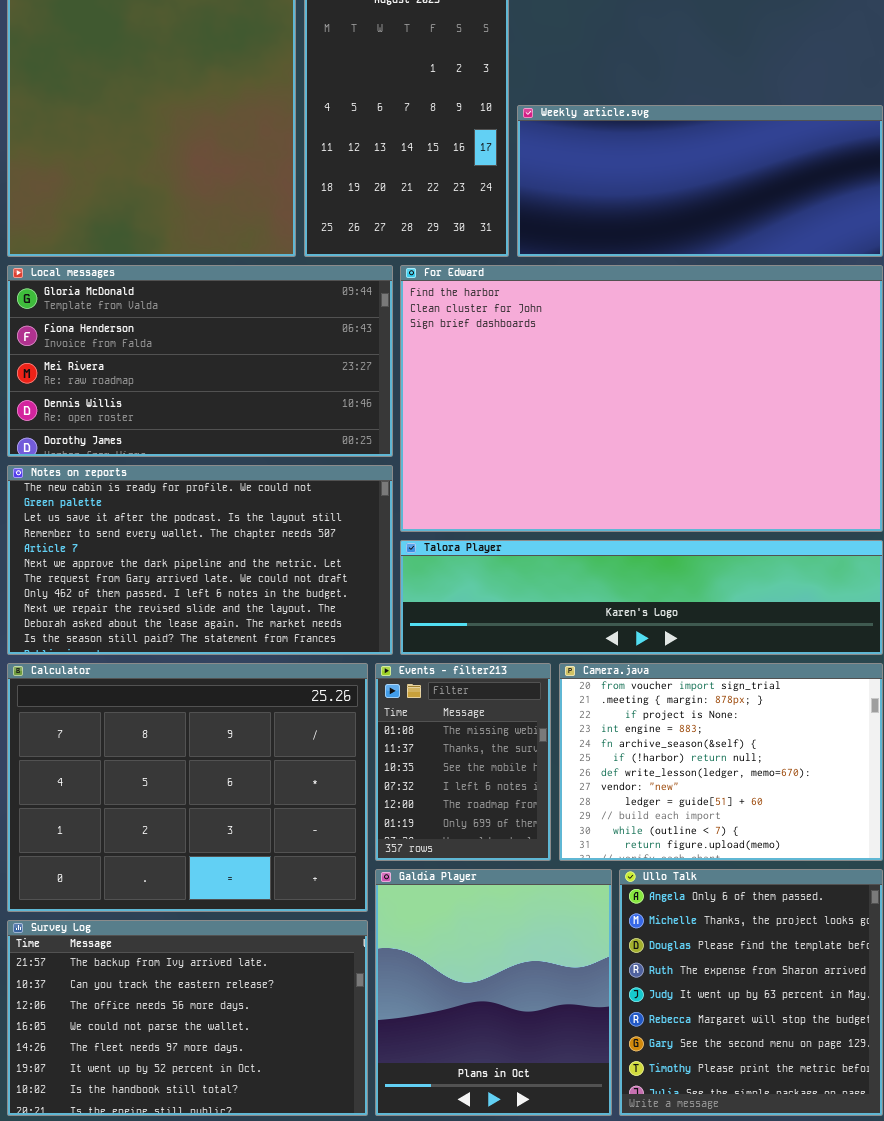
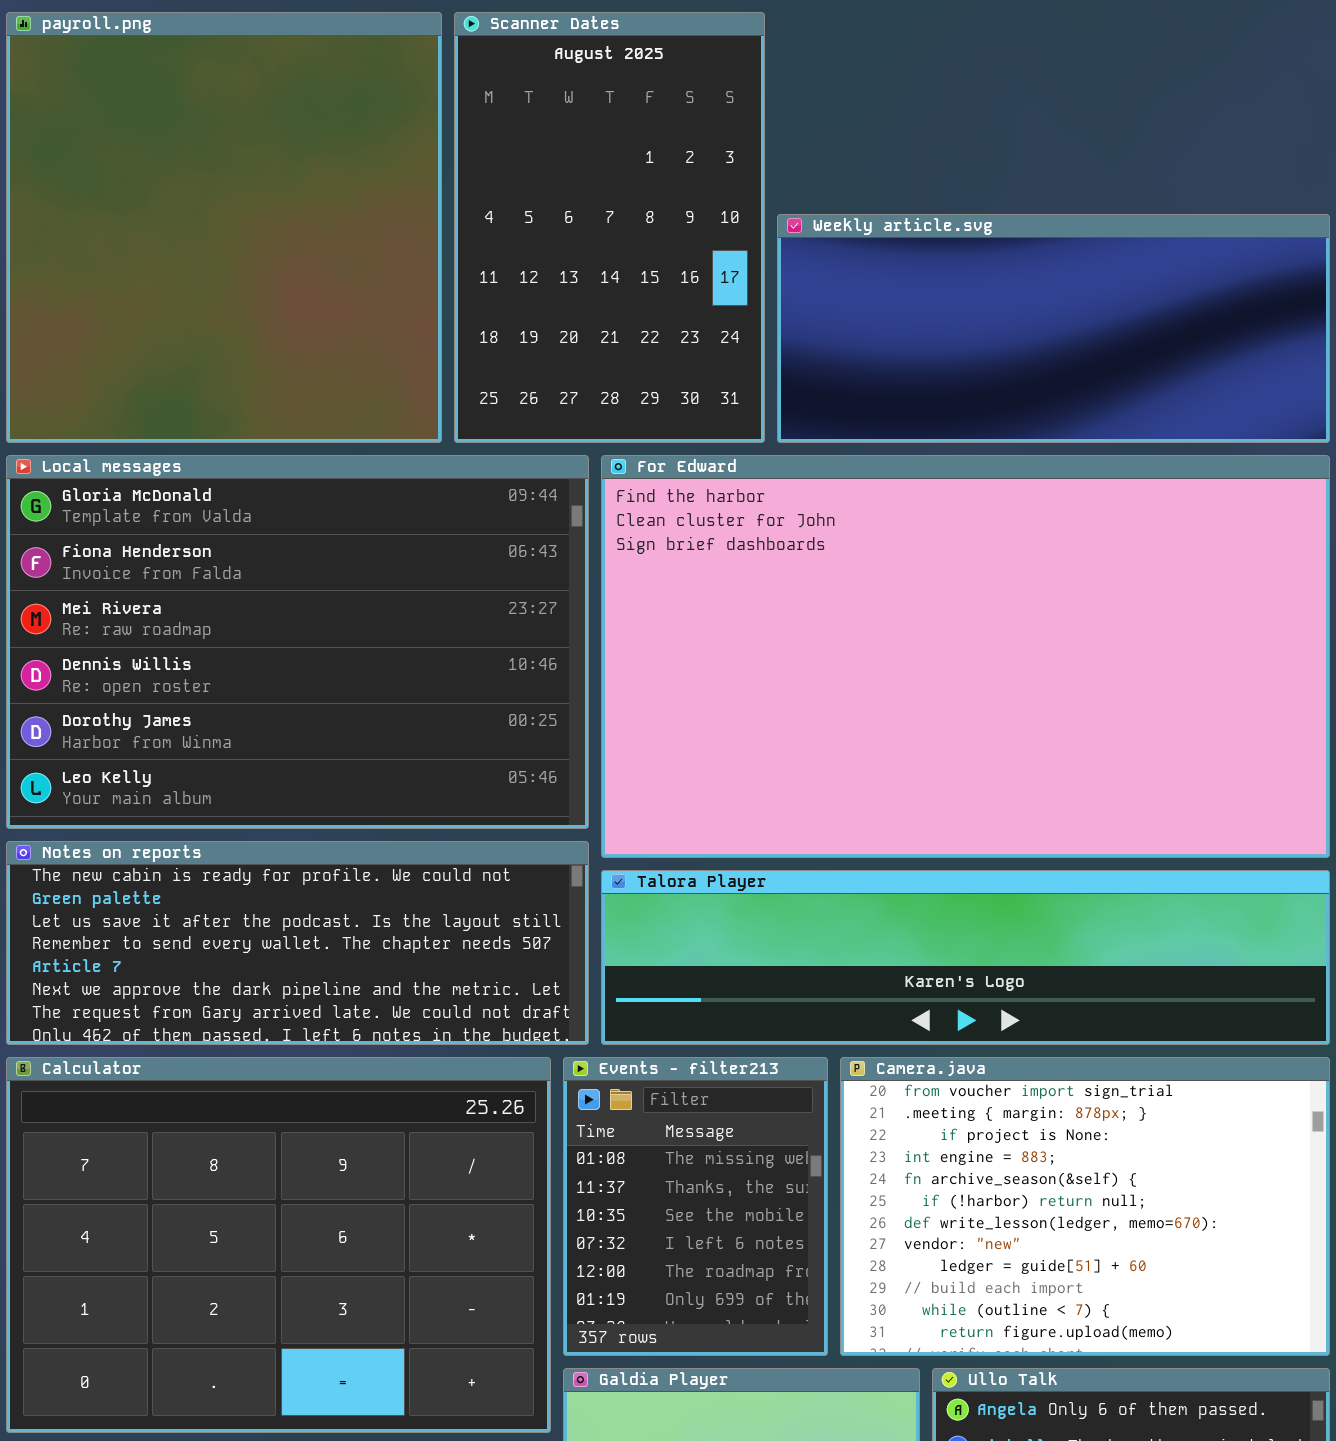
Local messages: [7,265,393,457] -> [6,455,589,829], resized
Notes on reports: [7,465,393,655] -> [6,841,589,1045], resized

